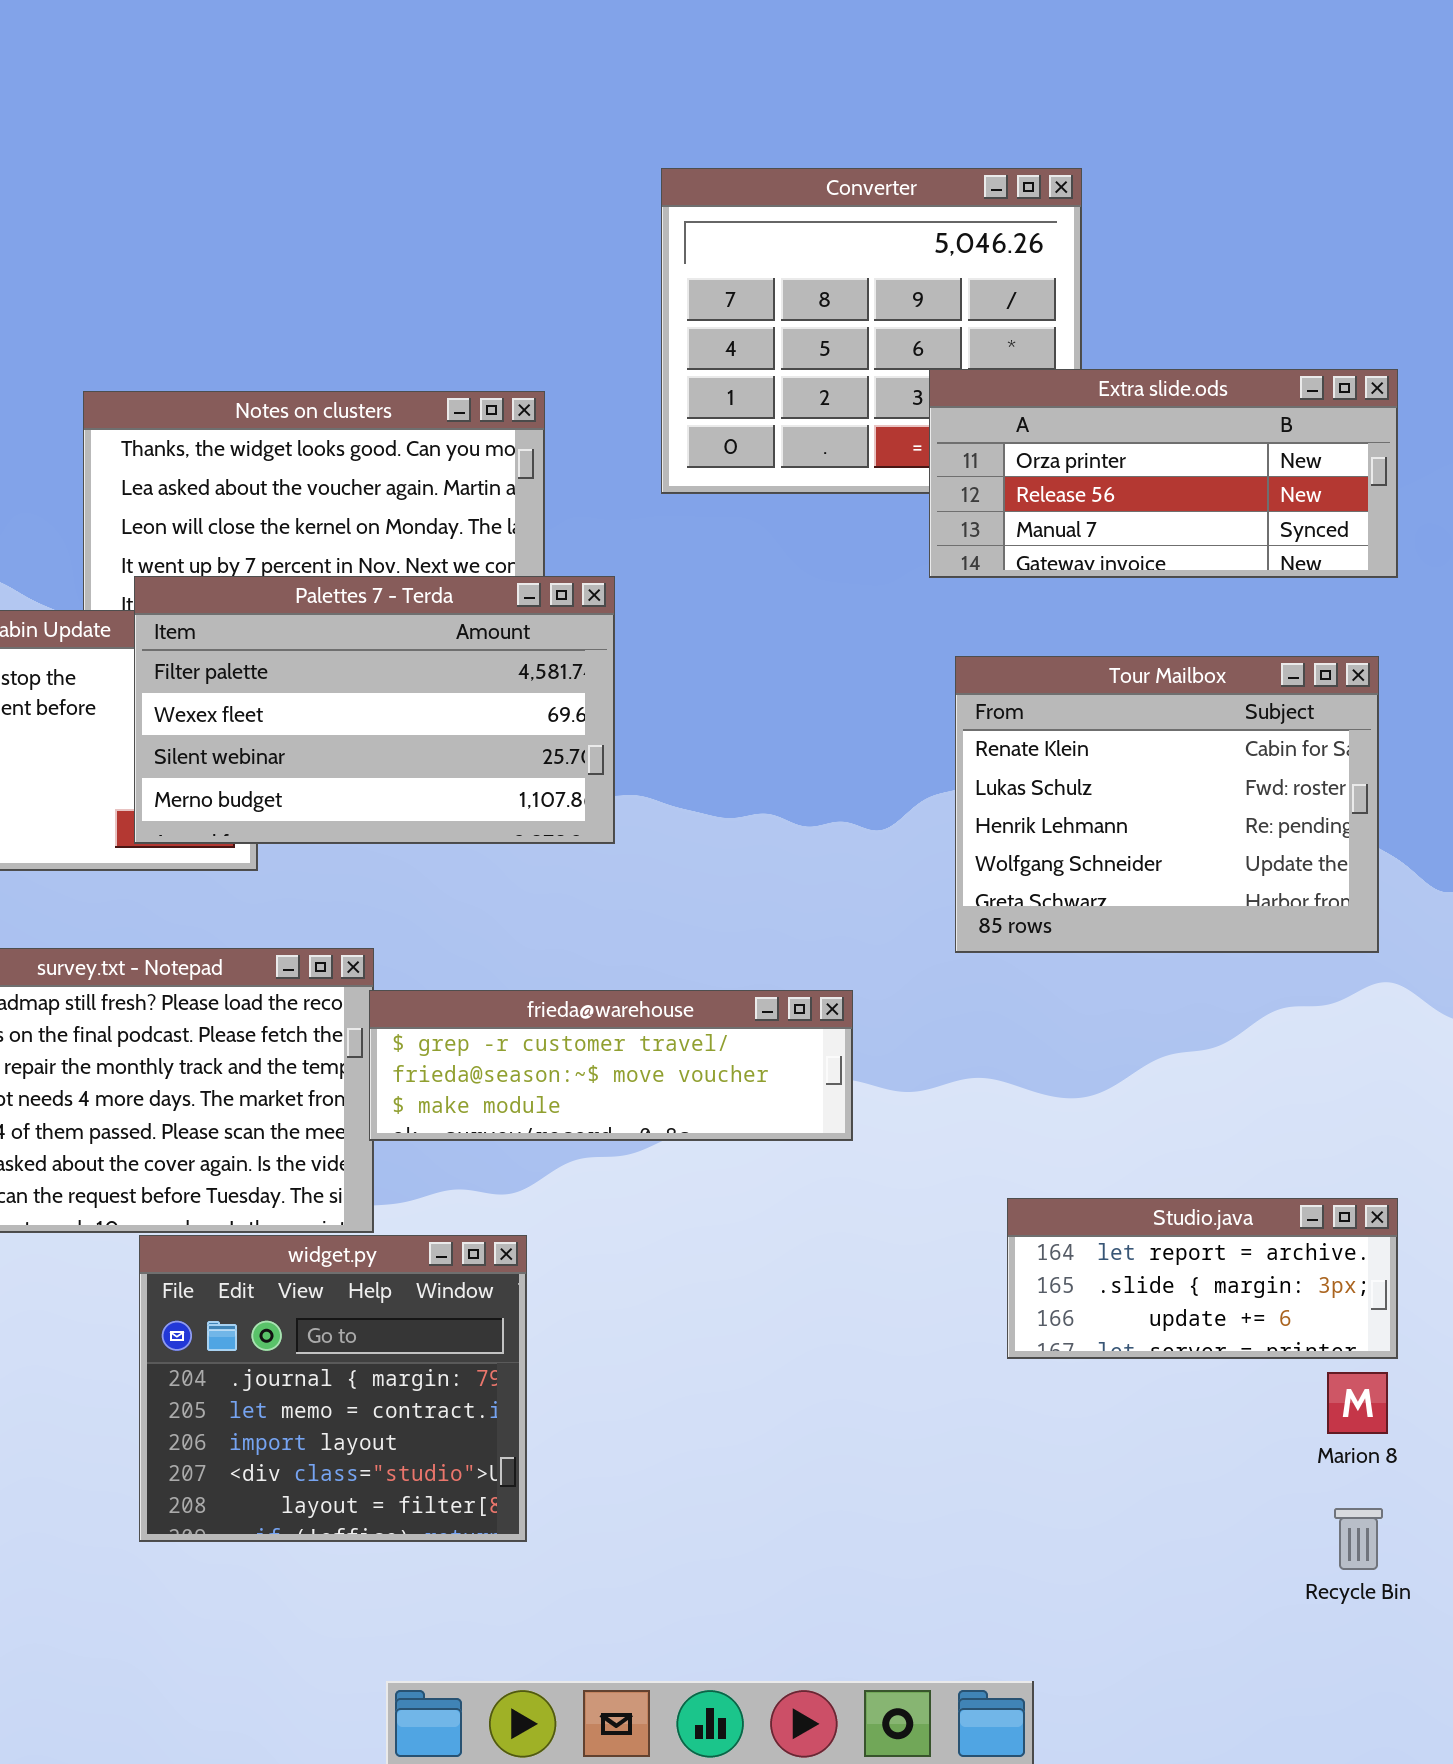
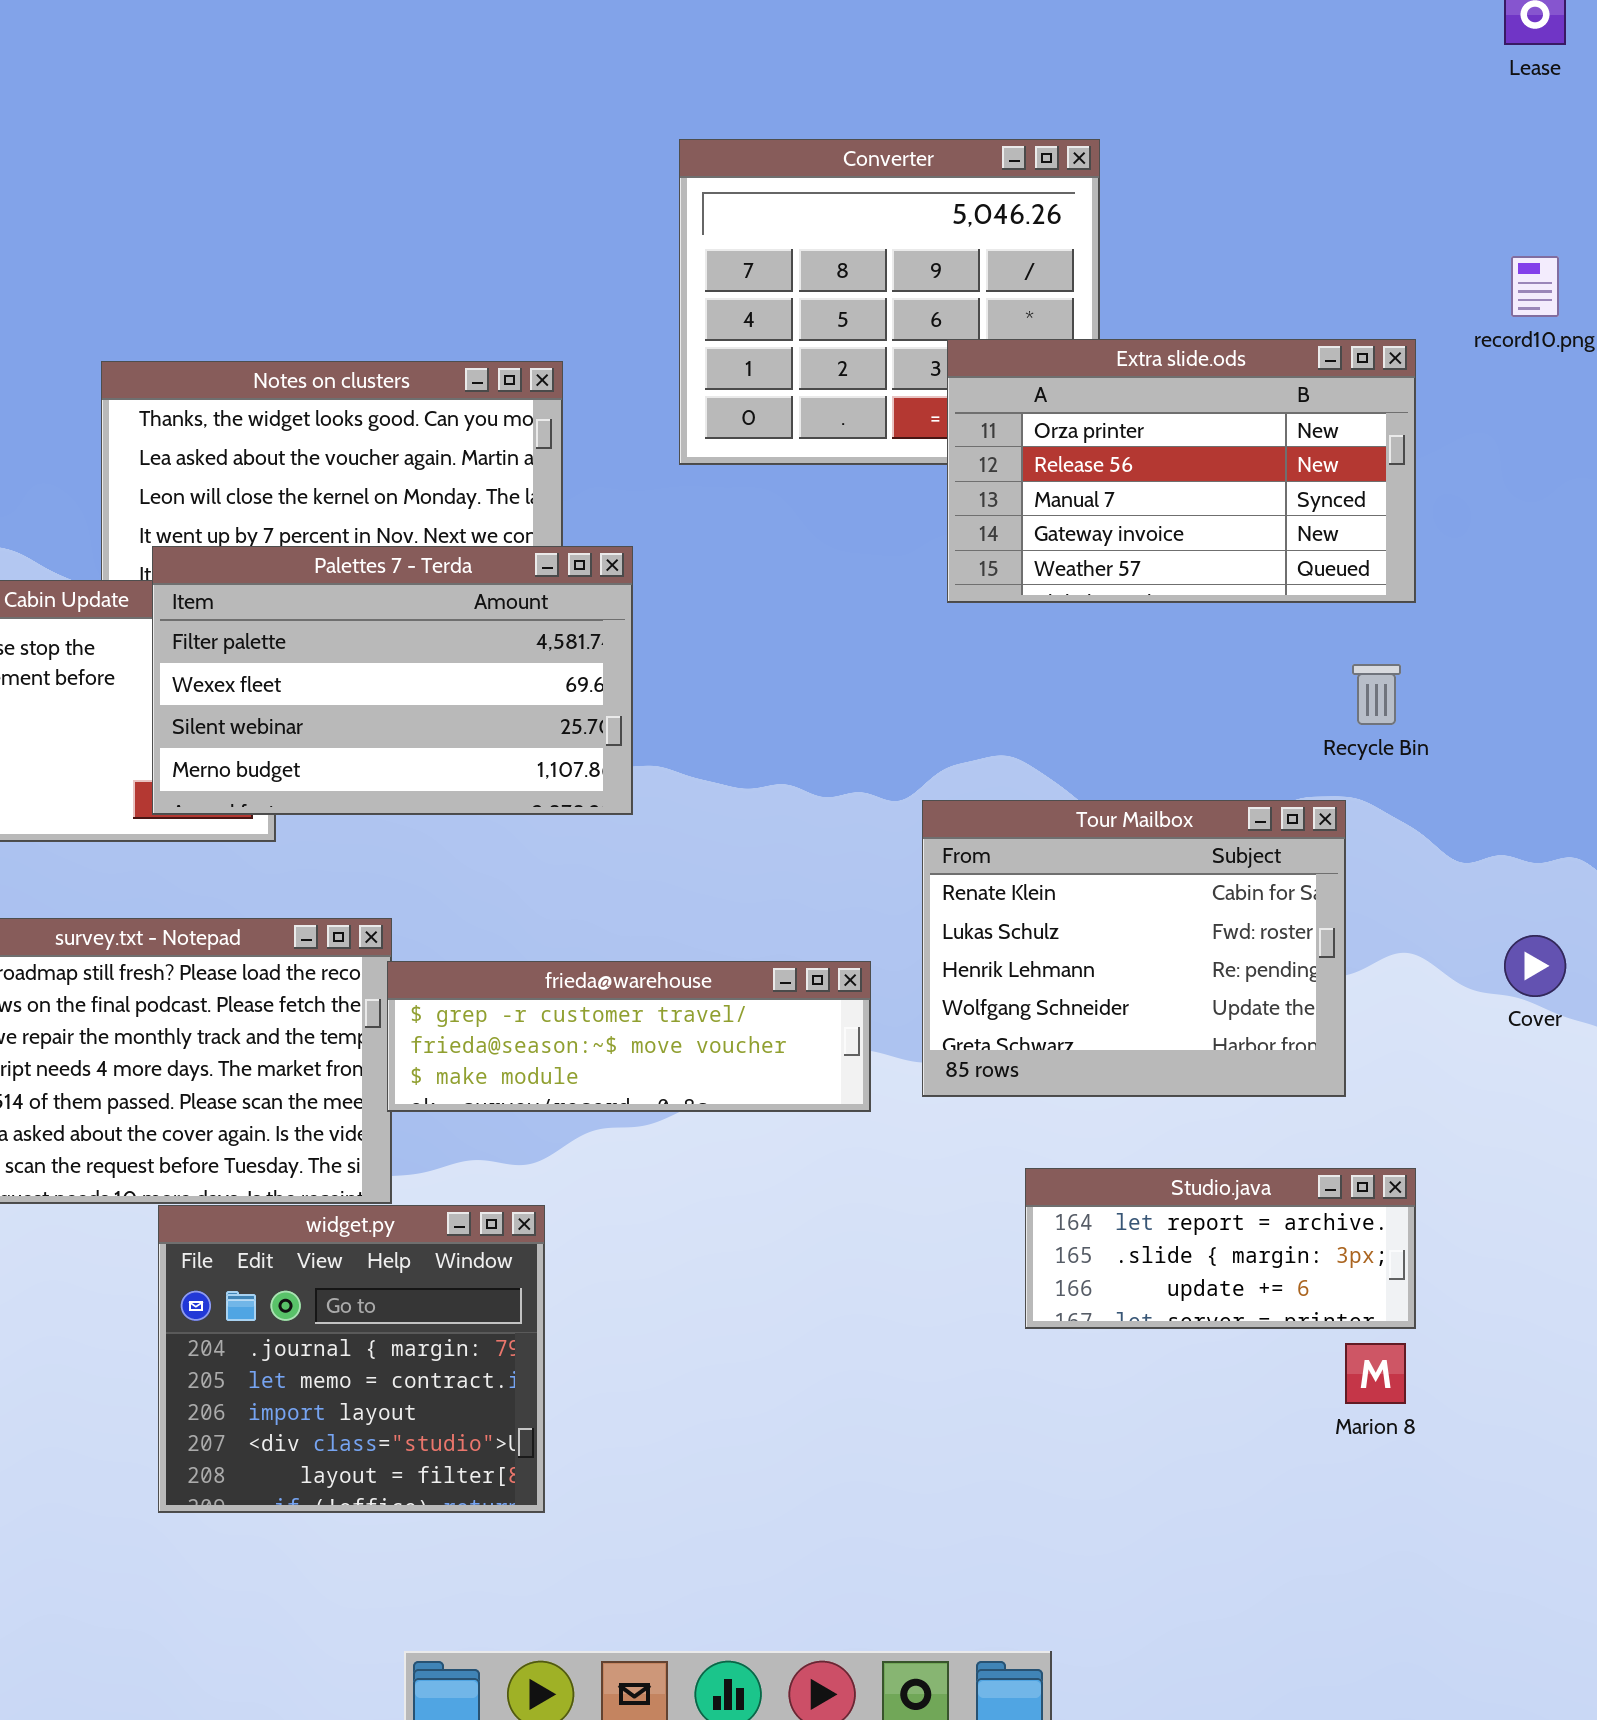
Extra slide.ods: [929,369,1398,578] -> [947,339,1416,603], resized
Tour Mailbox: [955,656,1379,953] -> [922,800,1346,1097], moved
Recycle Bin: [1334,1508,1383,1570] -> [1352,664,1401,725], moved

